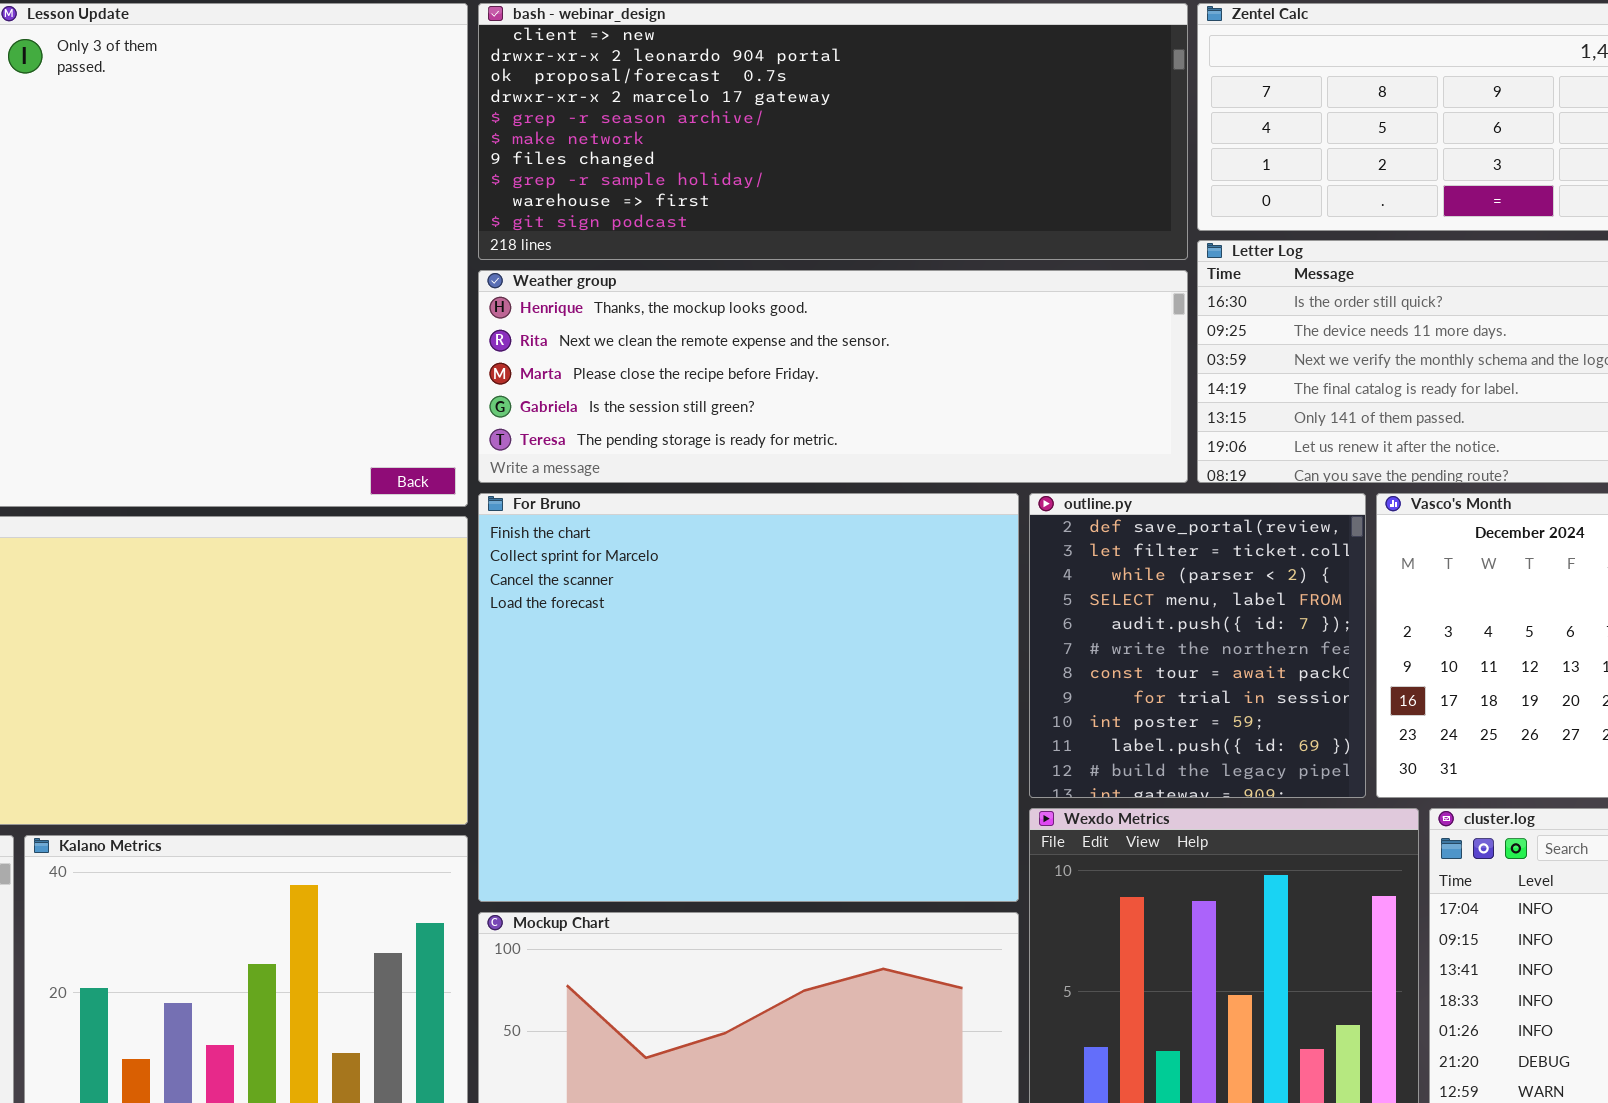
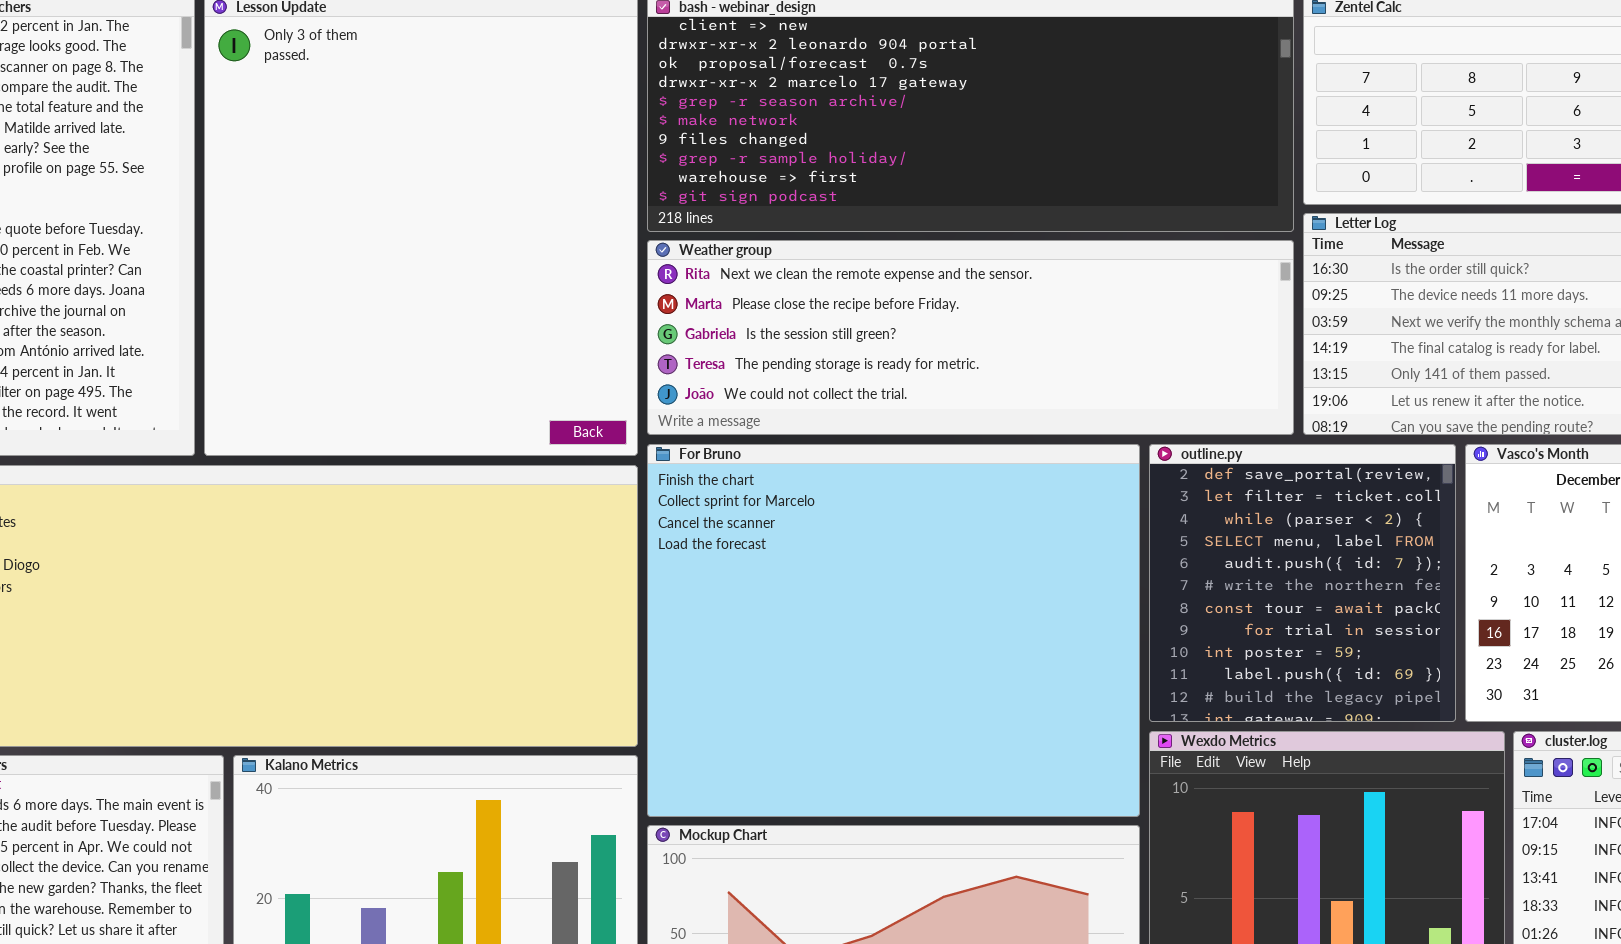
Weather group: [478,270,1188,483] -> [647,240,1294,435], scrolled down 1 row

